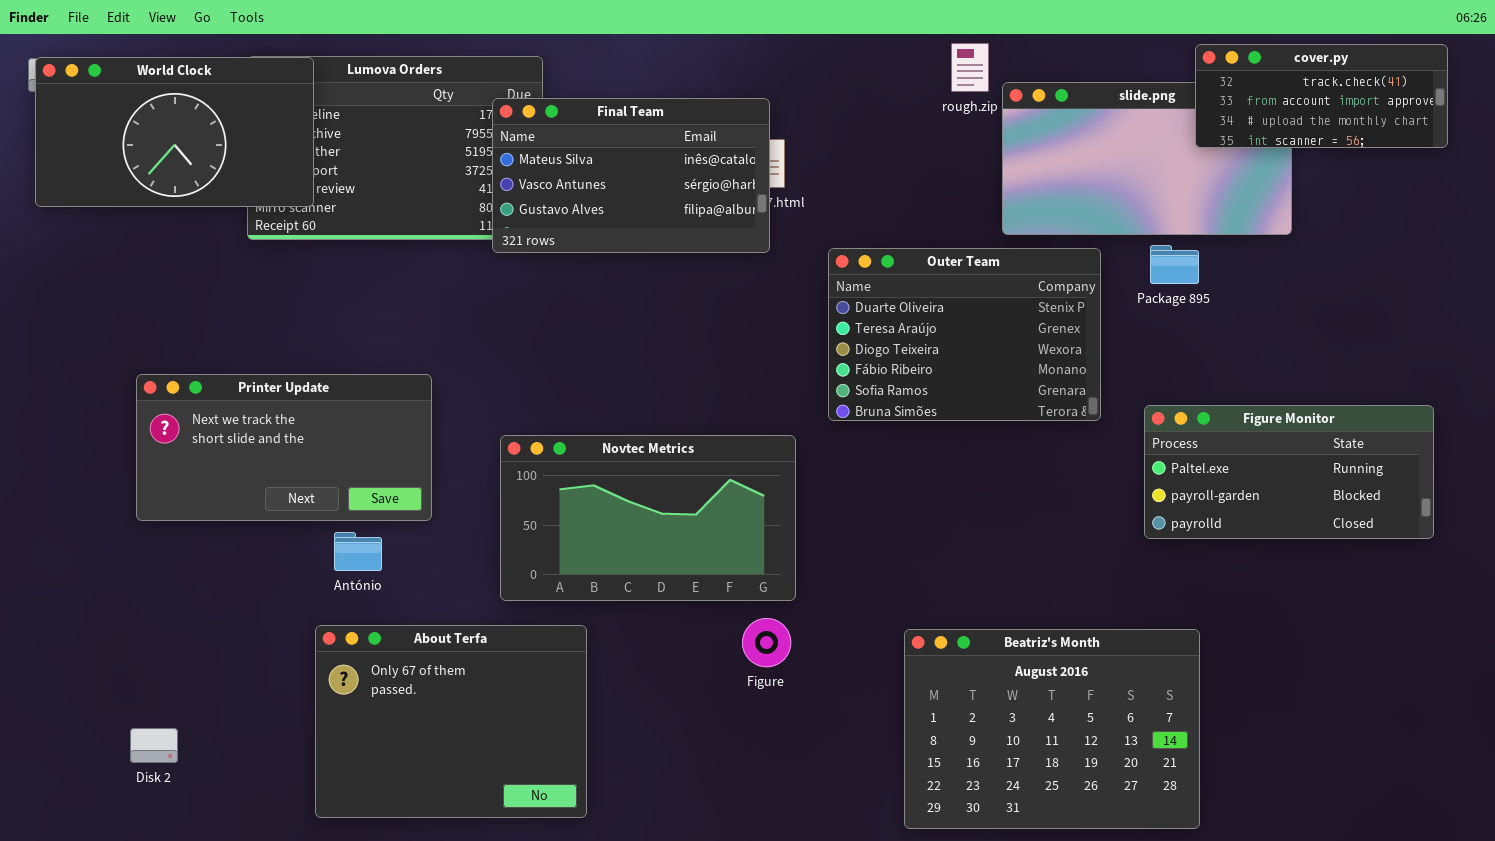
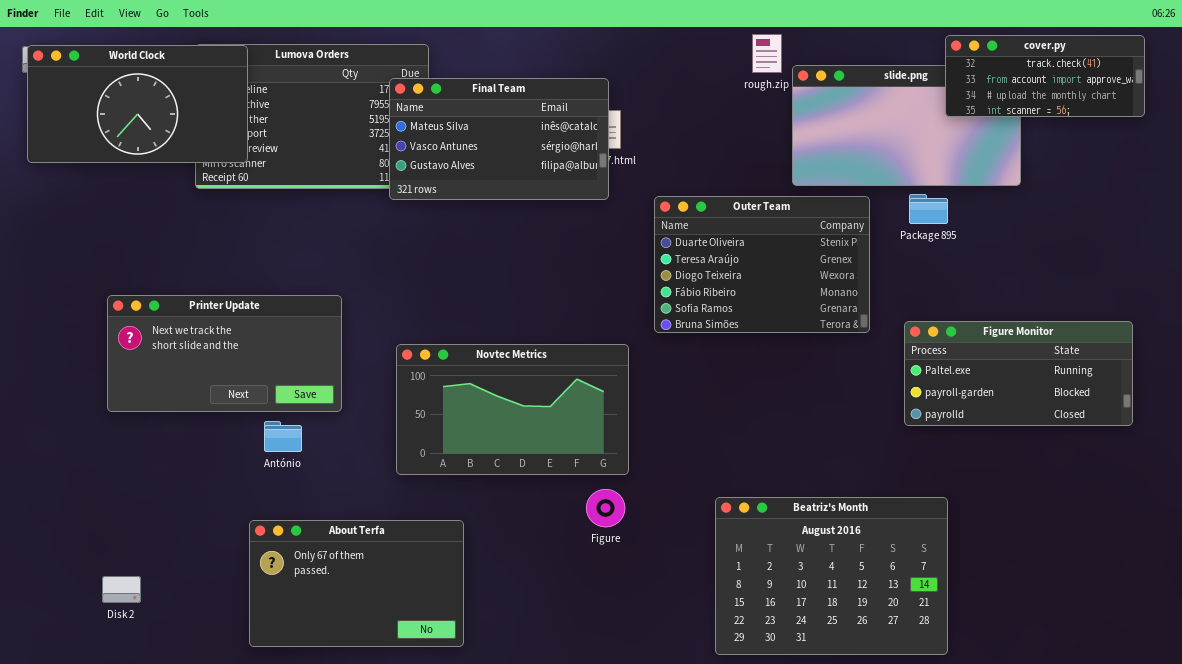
About Terfa: [315,625,587,818] -> [249,520,464,647], resized

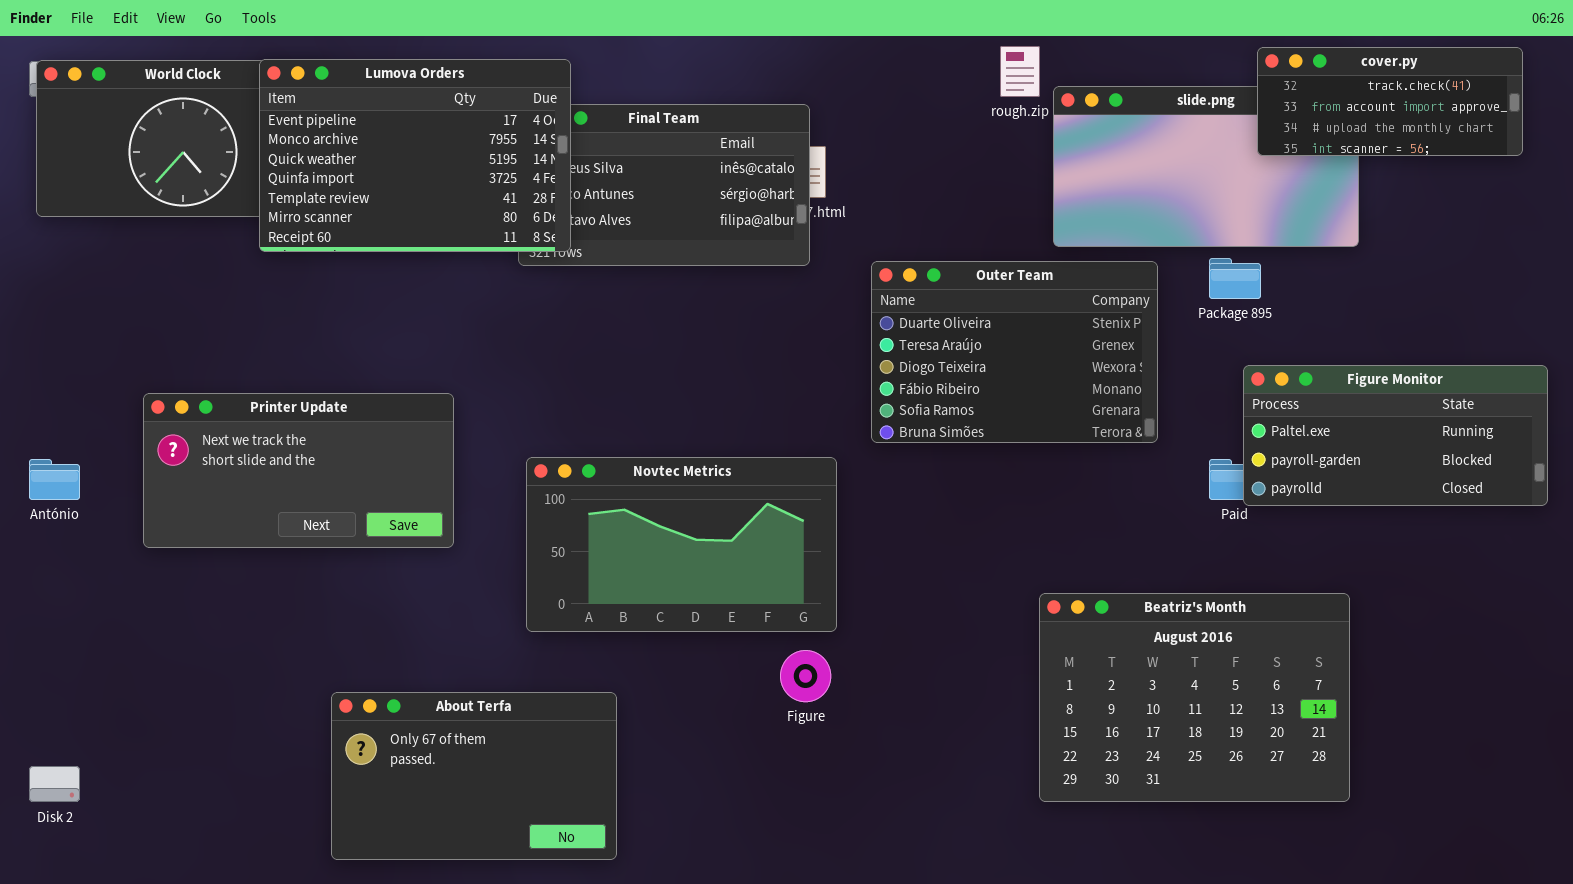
Lumova Orders: [195,44,429,189] -> [259,59,571,252], raised
Figure Monitor: [904,321,1133,426] -> [1243,365,1548,506], moved
António: [264,421,302,452] -> [29,459,80,500], moved
Beatriz's Month: [715,497,948,655] -> [1039,593,1350,802], moved
Disk 2: [102,576,141,603] -> [29,766,80,802], moved

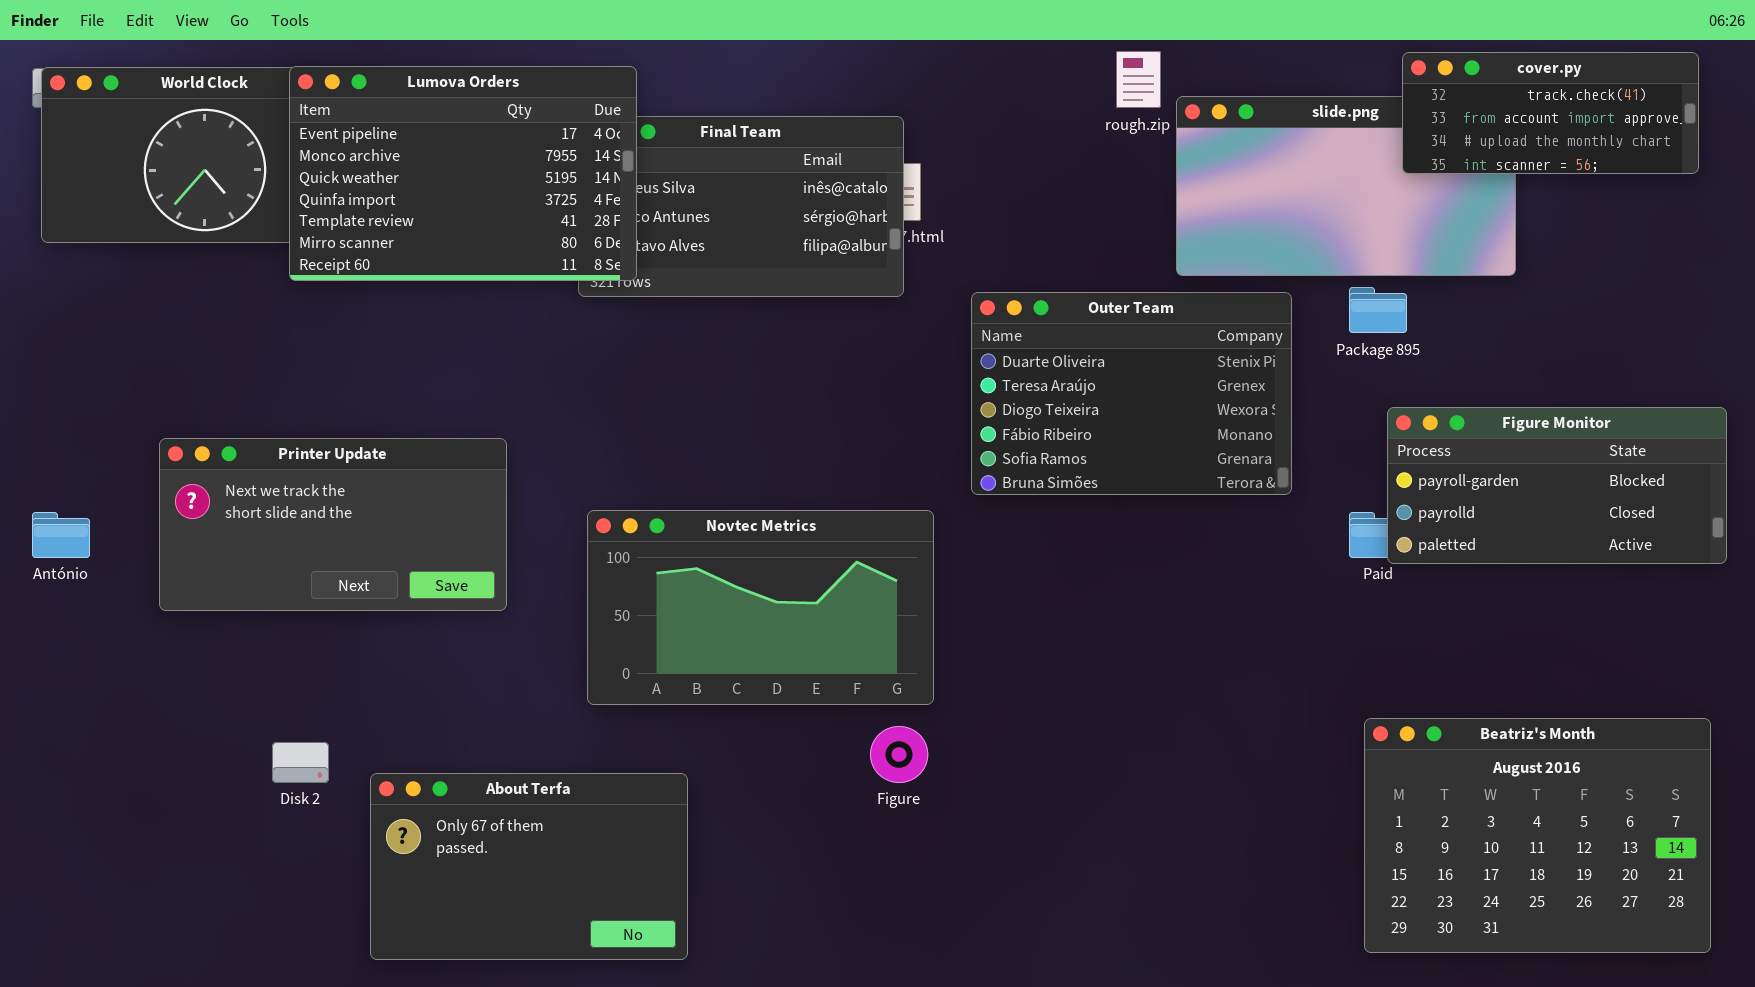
Figure Monitor: [1243,365,1548,506] -> [1387,407,1727,564], scrolled down 1 row
Beatriz's Month: [1039,593,1350,802] -> [1364,718,1711,953], moved
Disk 2: [29,766,80,802] -> [272,742,329,783], moved

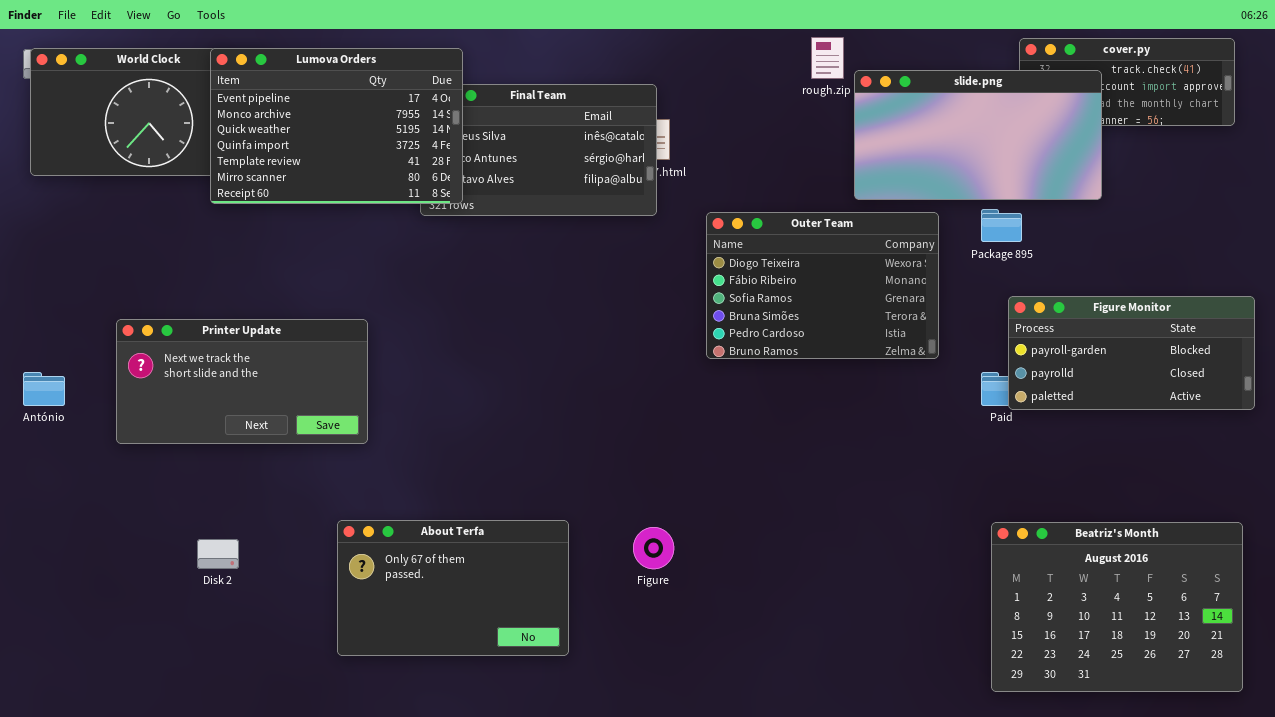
slide.png: [1176,96,1516,276] -> [854,70,1102,200], raised
Outer Team: [971,292,1292,495] -> [706,212,939,359], scrolled down 2 rows
Novtec Metrics: [587,510,934,705] -> none, closed
About Terfa: [370,773,688,960] -> [337,520,569,656], moved

